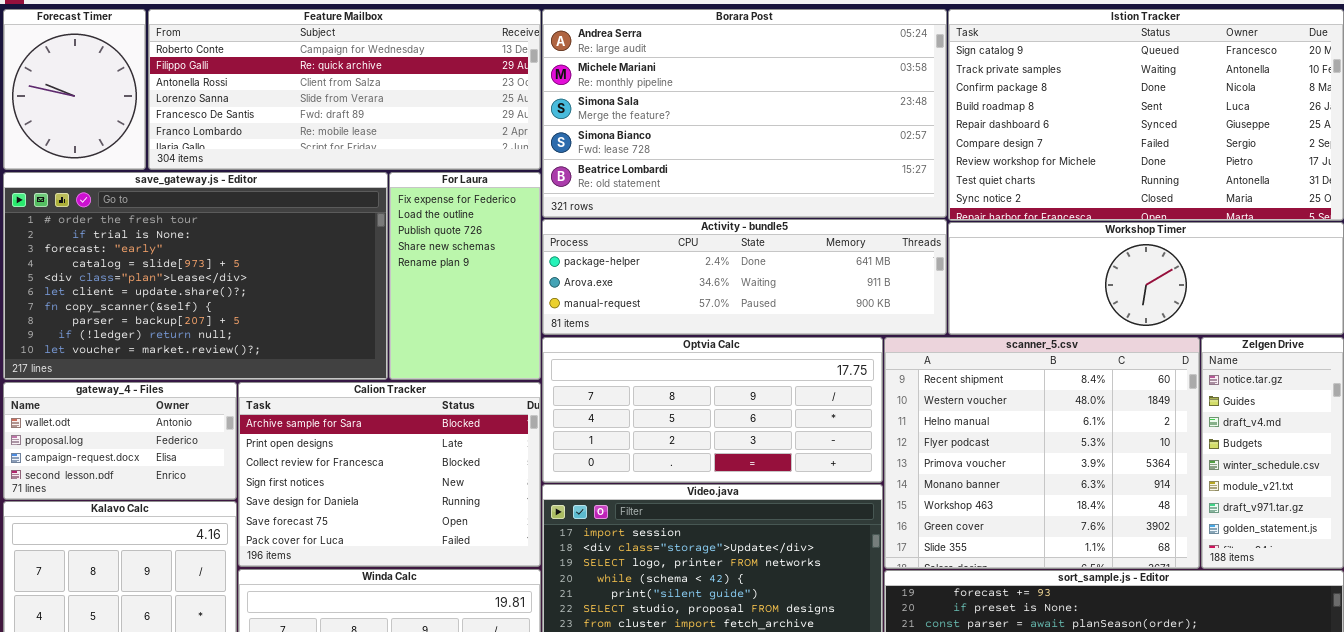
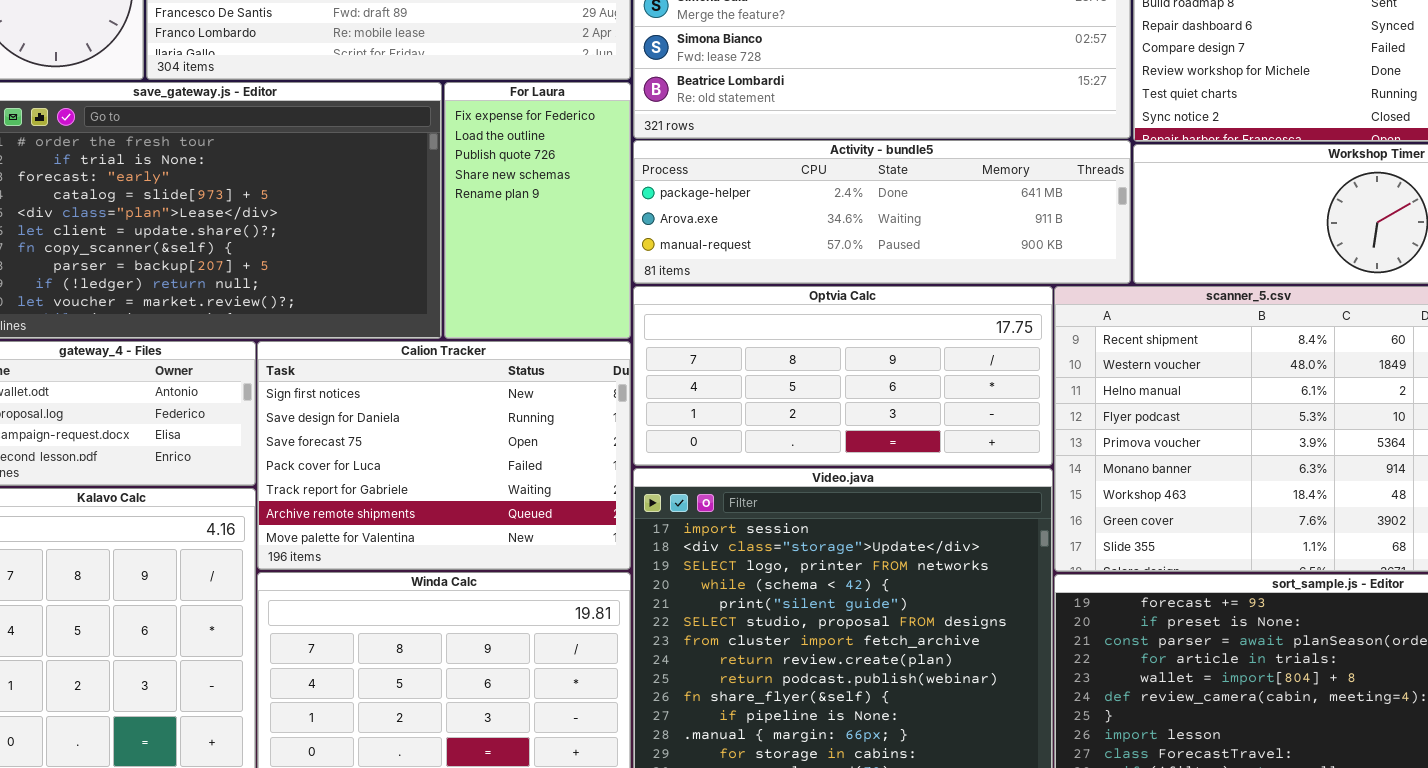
Calion Tracker: [238,382,541,567] -> [257,341,631,570], scrolled down 3 rows

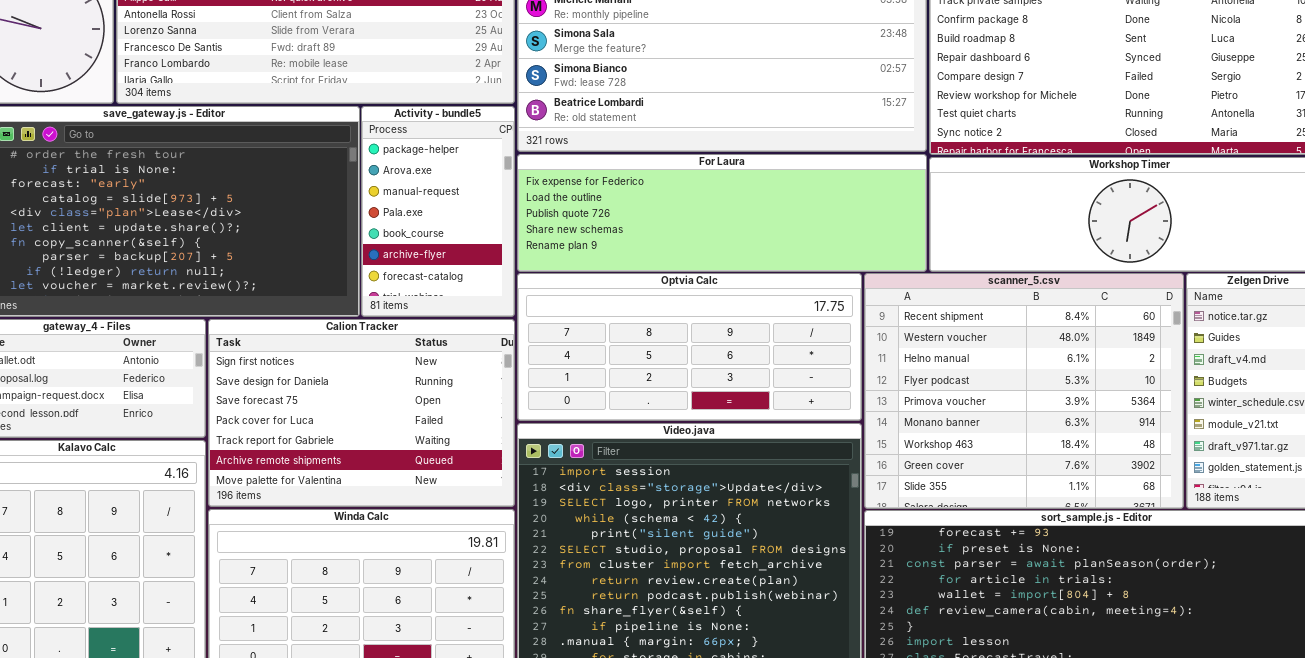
For Laura: [444,82,631,339] -> [517,154,927,272], moved, resized
Activity - bundle5: [633,140,1131,284] -> [361,106,515,317], moved, resized

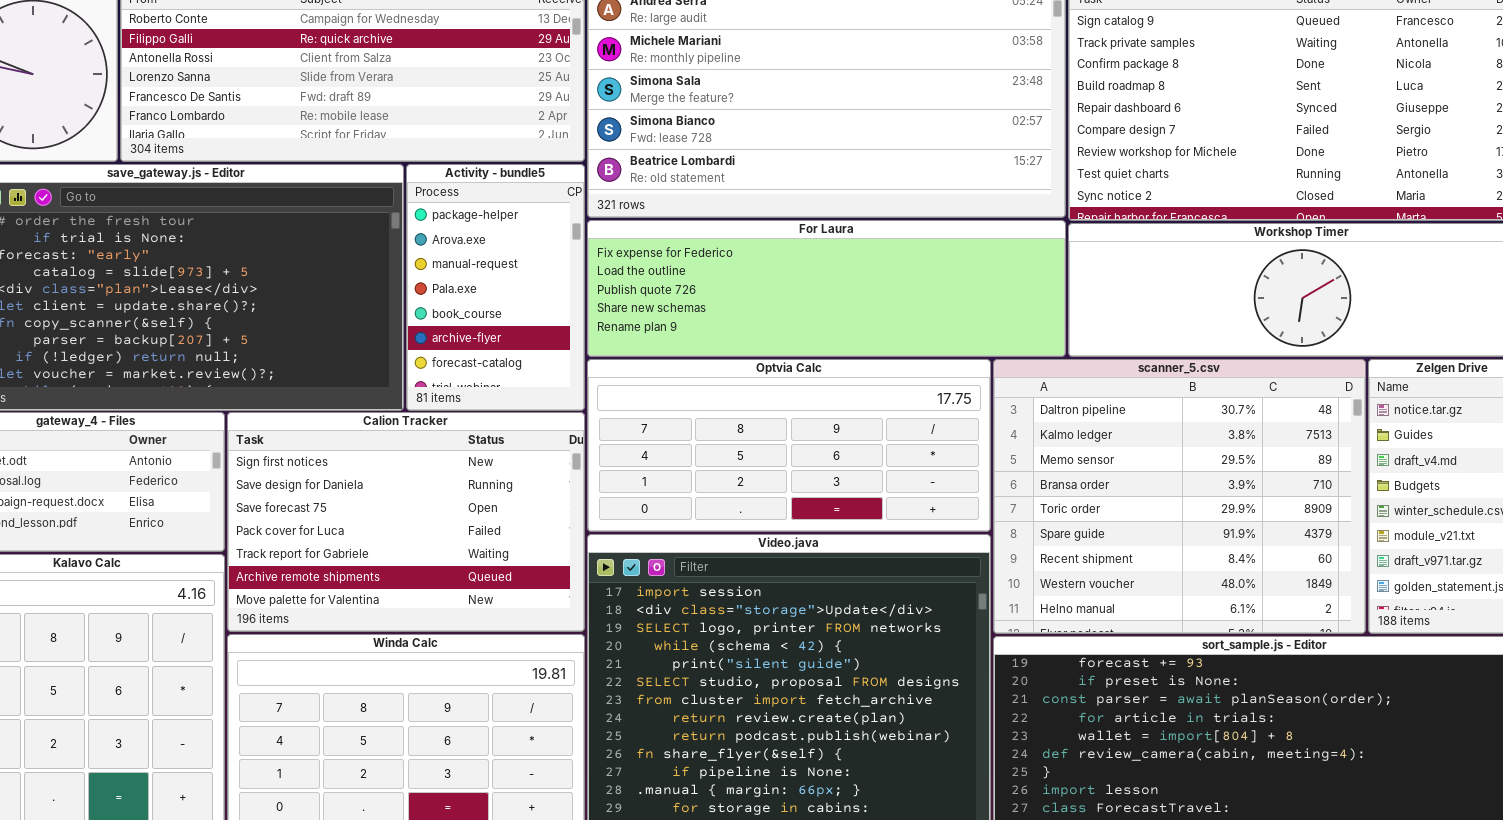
scanner_5.csv: [864,273,1184,509] -> [993,359,1366,634], scrolled up 6 rows

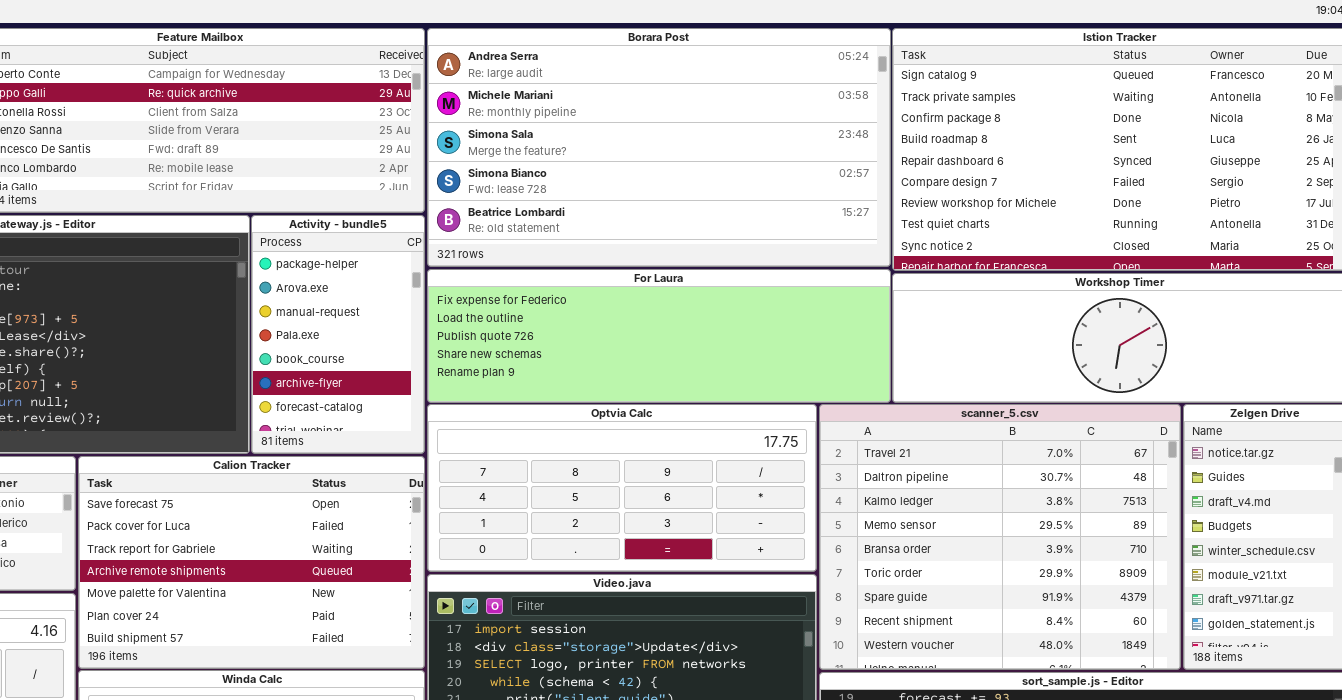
scanner_5.csv: [993,359,1366,634] -> [819,404,1181,670], scrolled up 1 row
Calion Tracker: [227,412,585,632] -> [78,456,425,669], scrolled down 2 rows

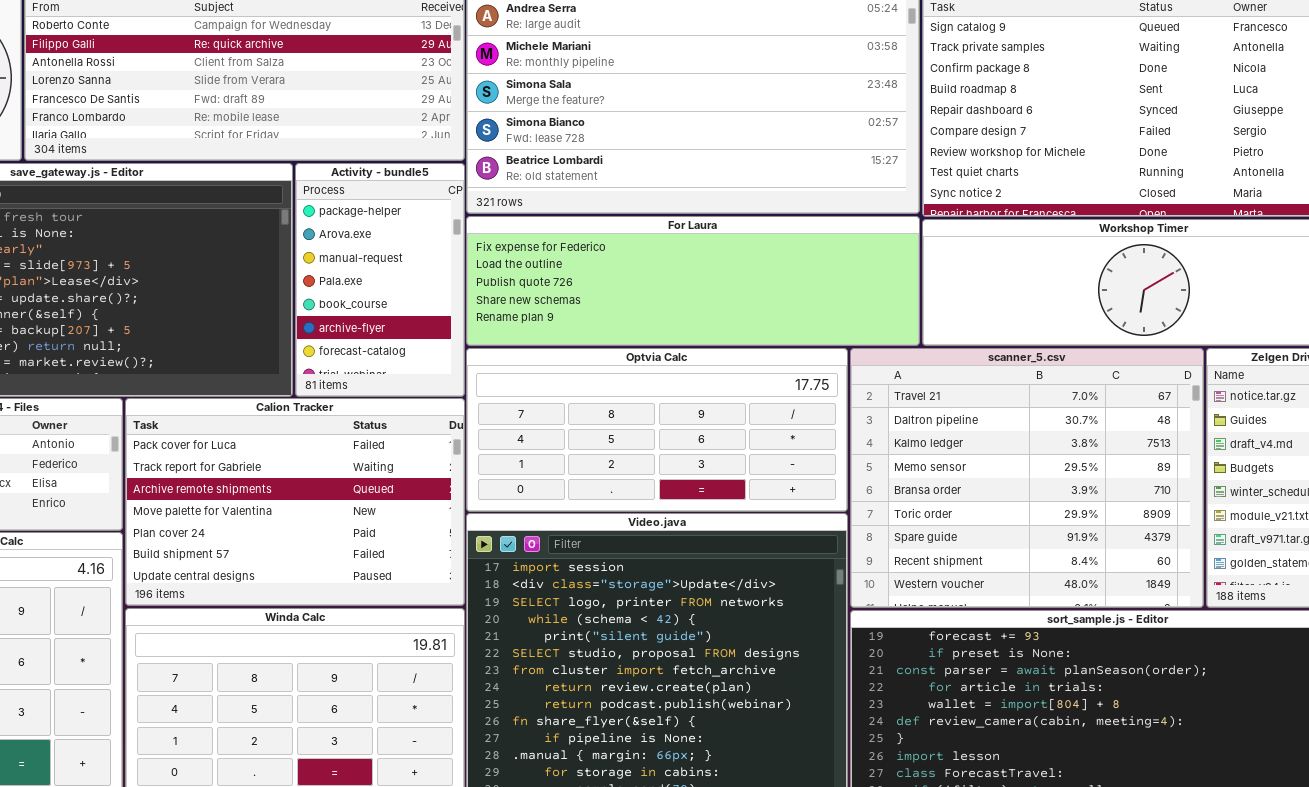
Calion Tracker: [78,456,425,669] -> [125,398,465,606], scrolled down 1 row

